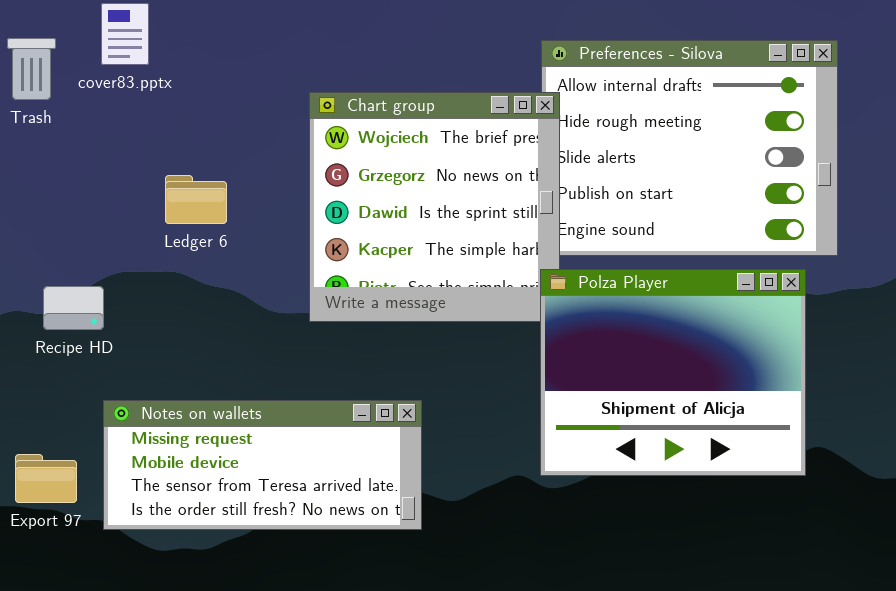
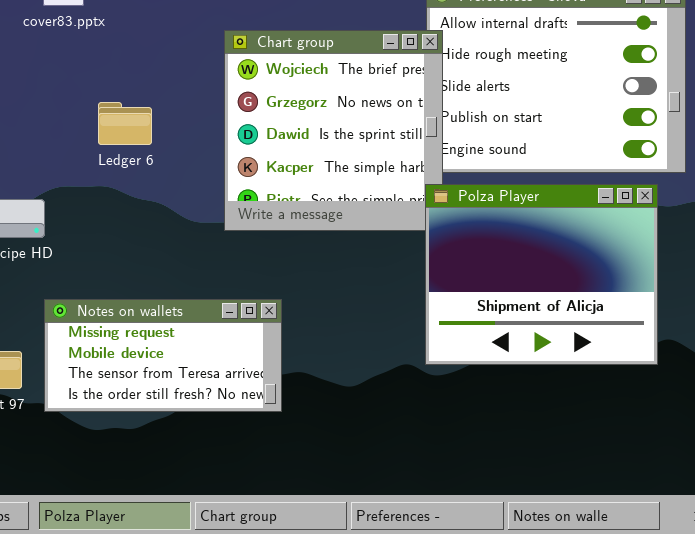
Notes on wallets: [103,400,422,530] -> [44,299,282,412], resized

